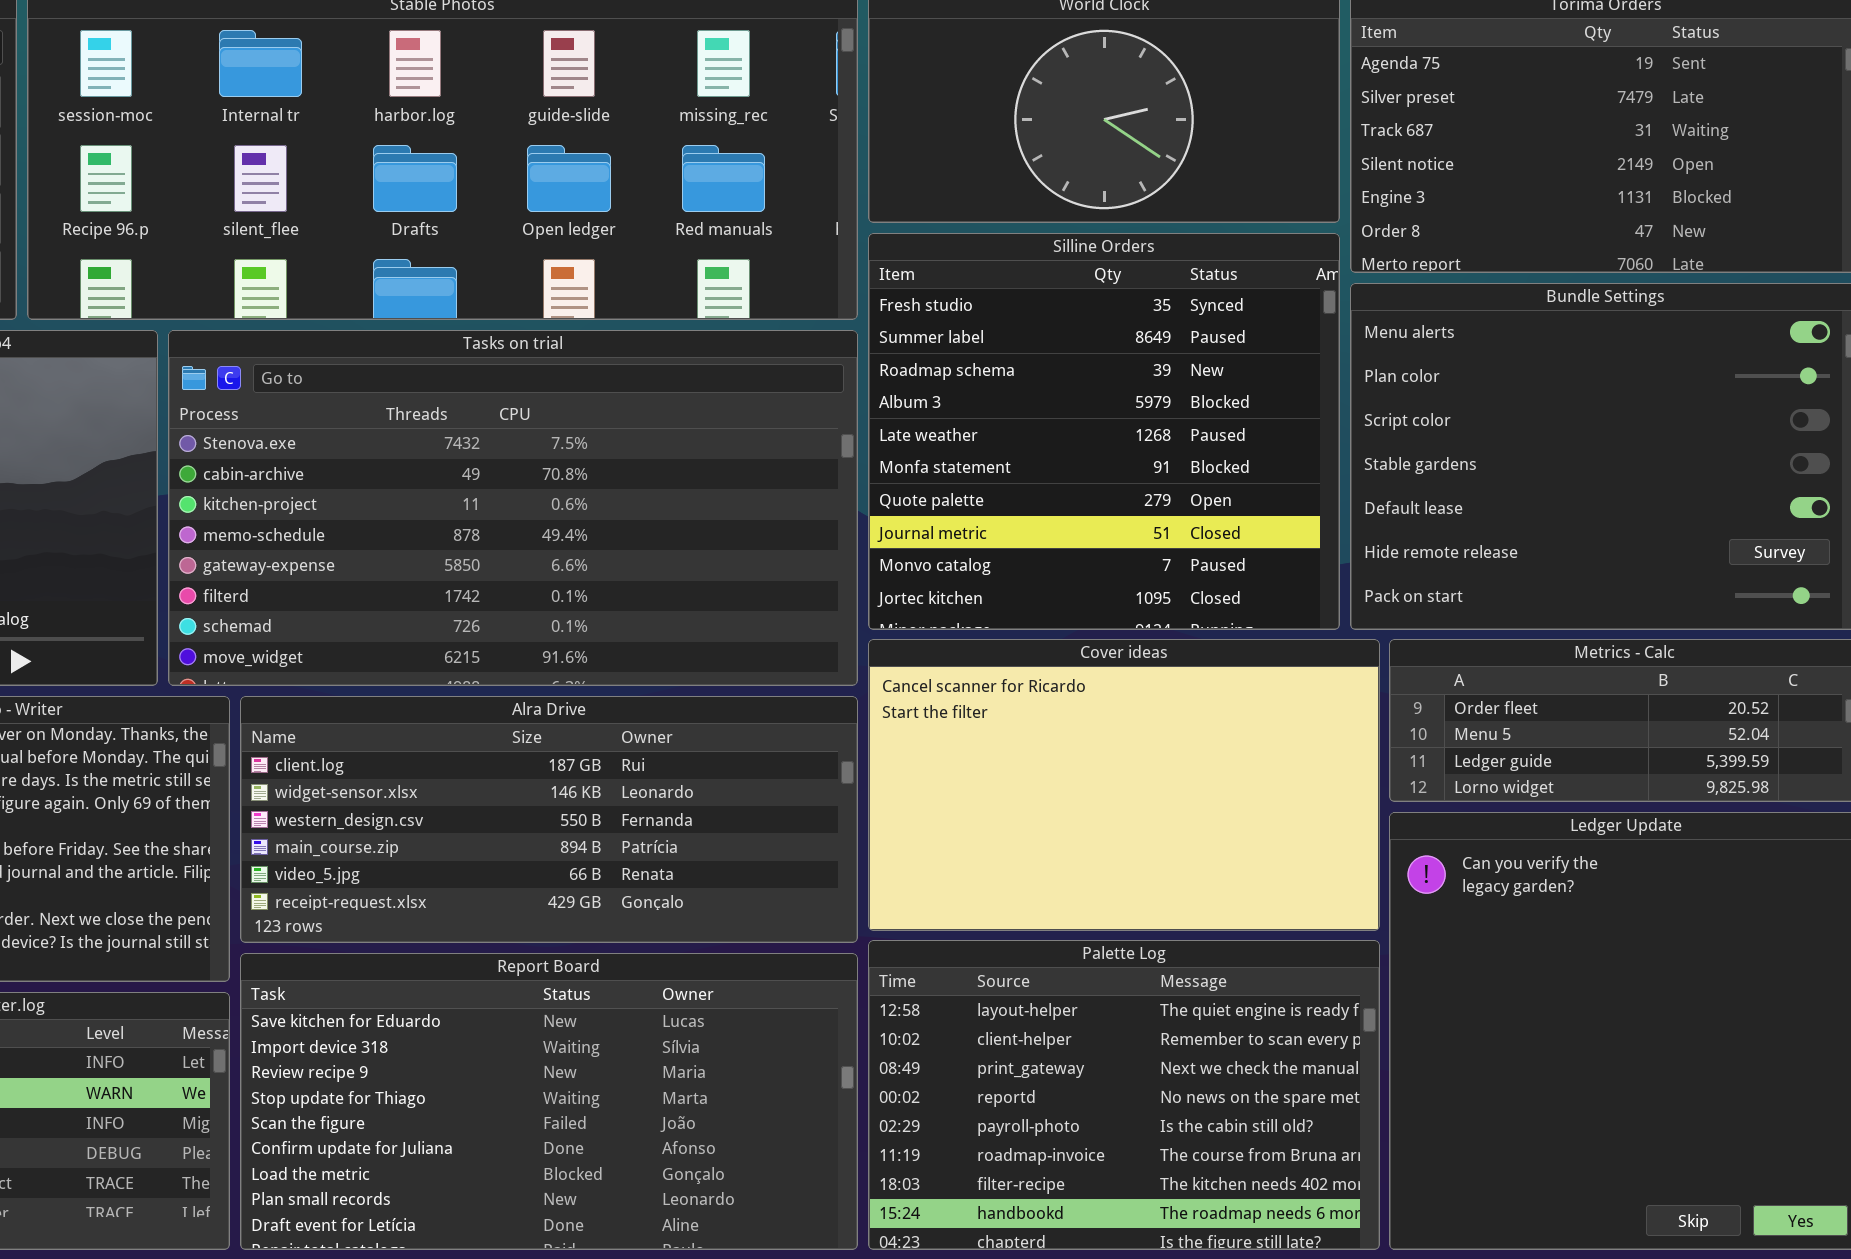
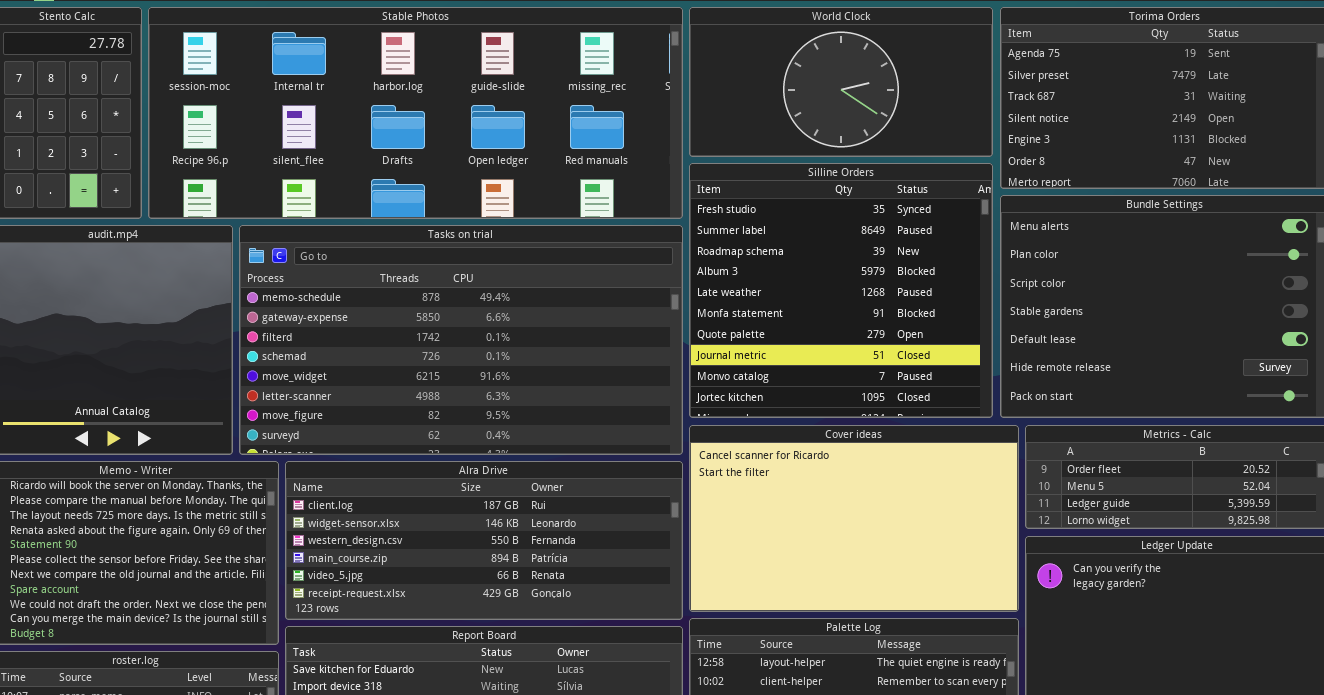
Tasks on trial: [168,330,858,686] -> [239,225,683,455], scrolled down 3 rows

